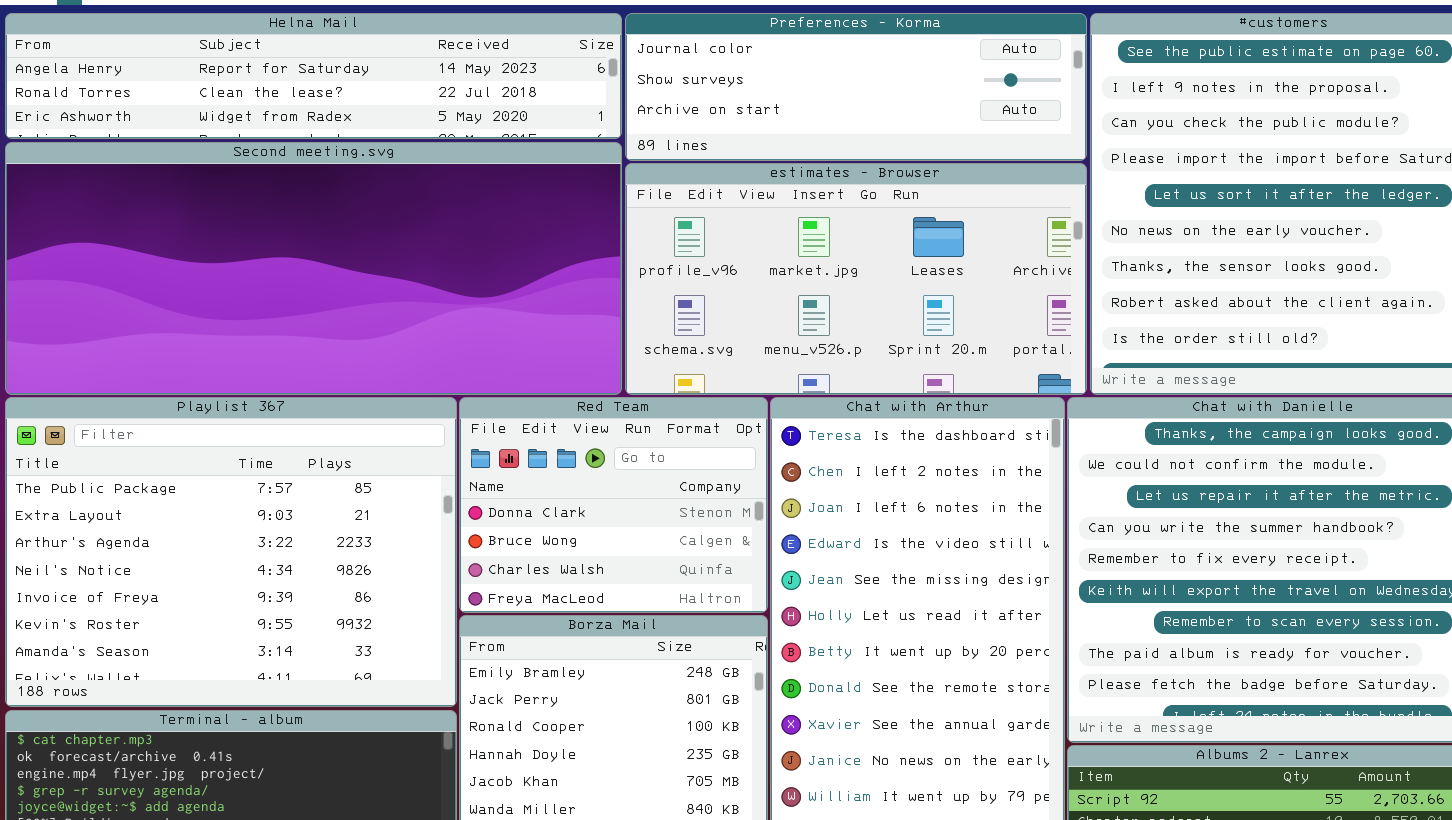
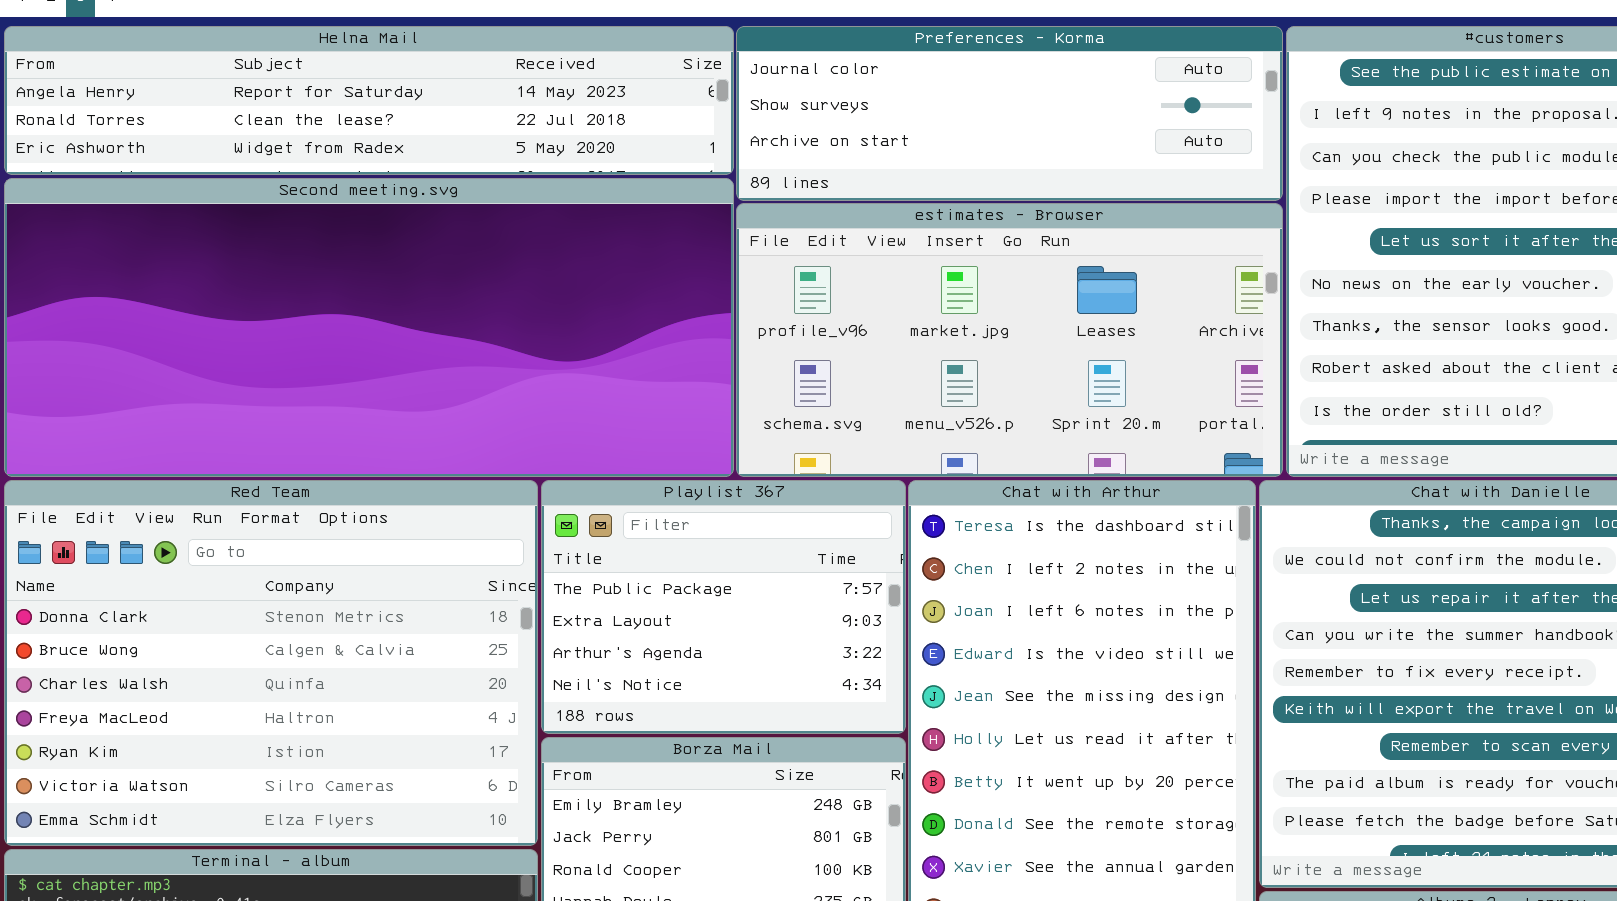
Playlist 367: [5,397,457,707] -> [541,480,906,734], moved, resized
Red Team: [459,397,768,613] -> [4,480,538,846], moved, resized

